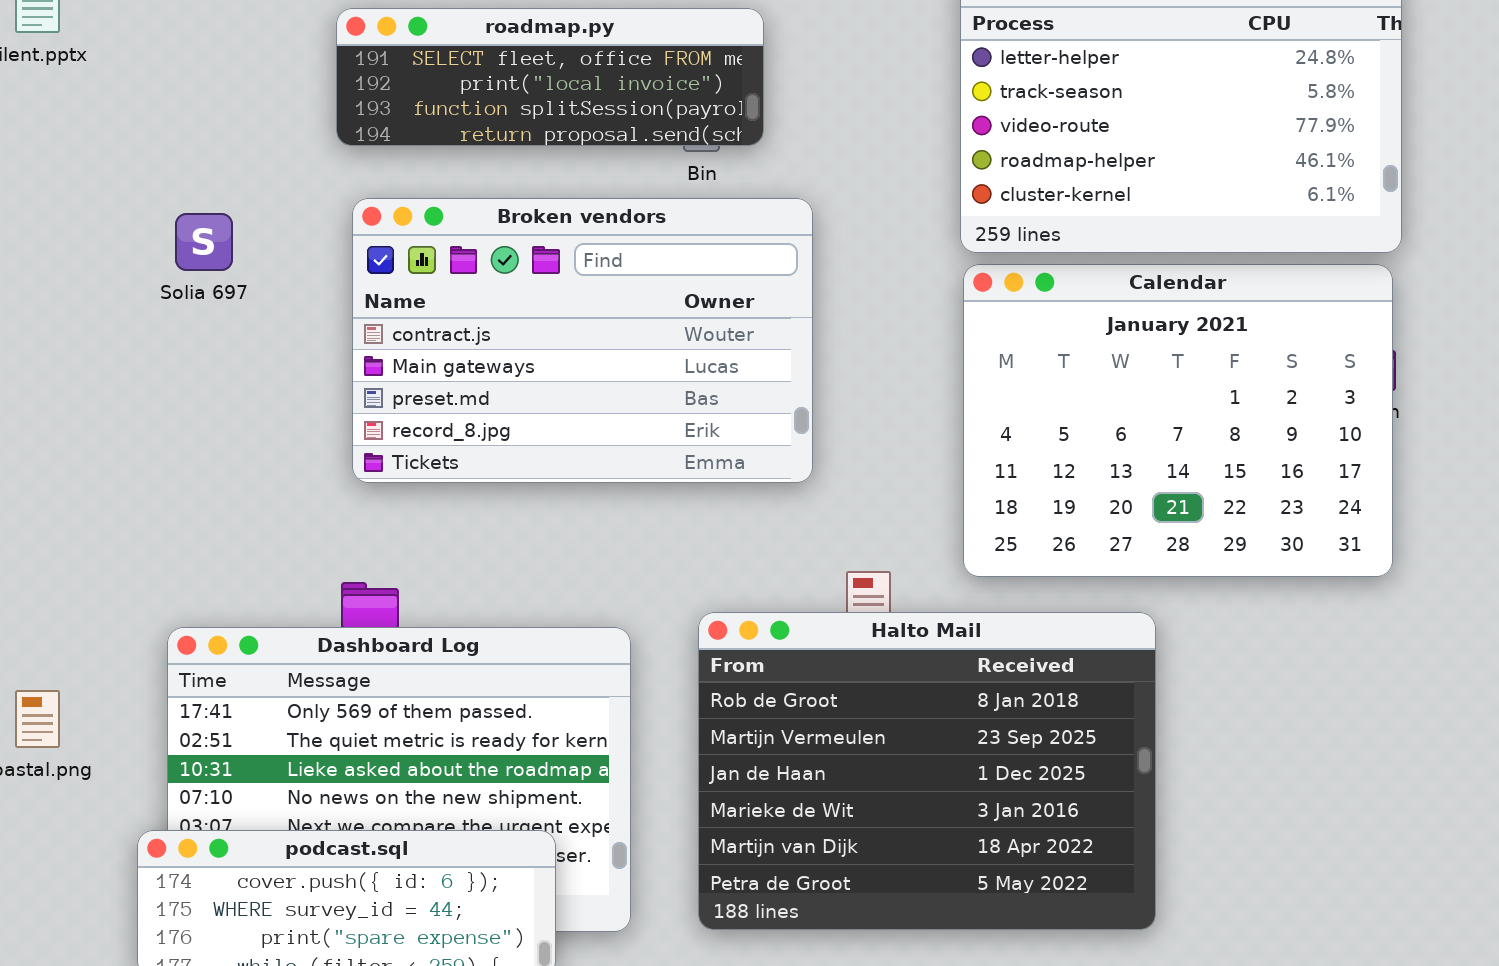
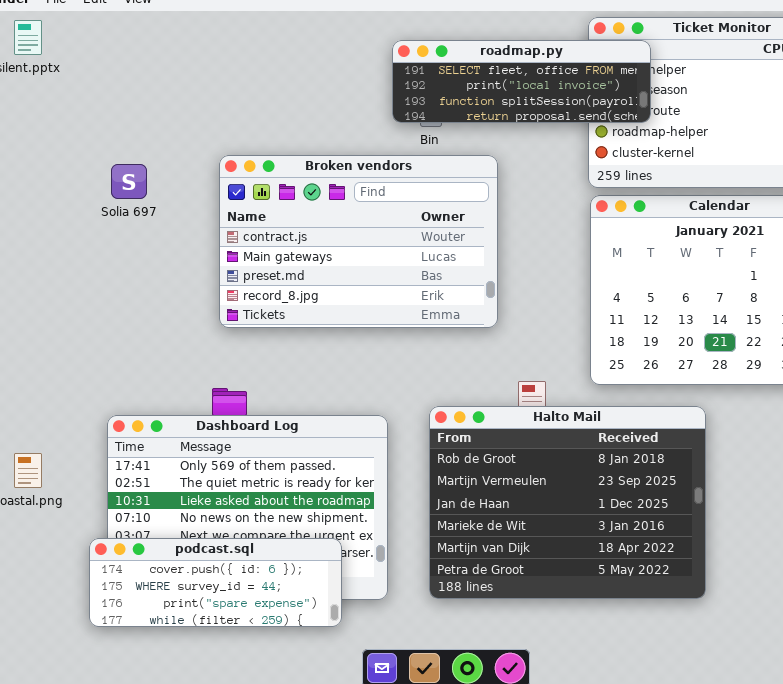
roadmap.py: [336,8,764,146] -> [392,40,651,123], moved

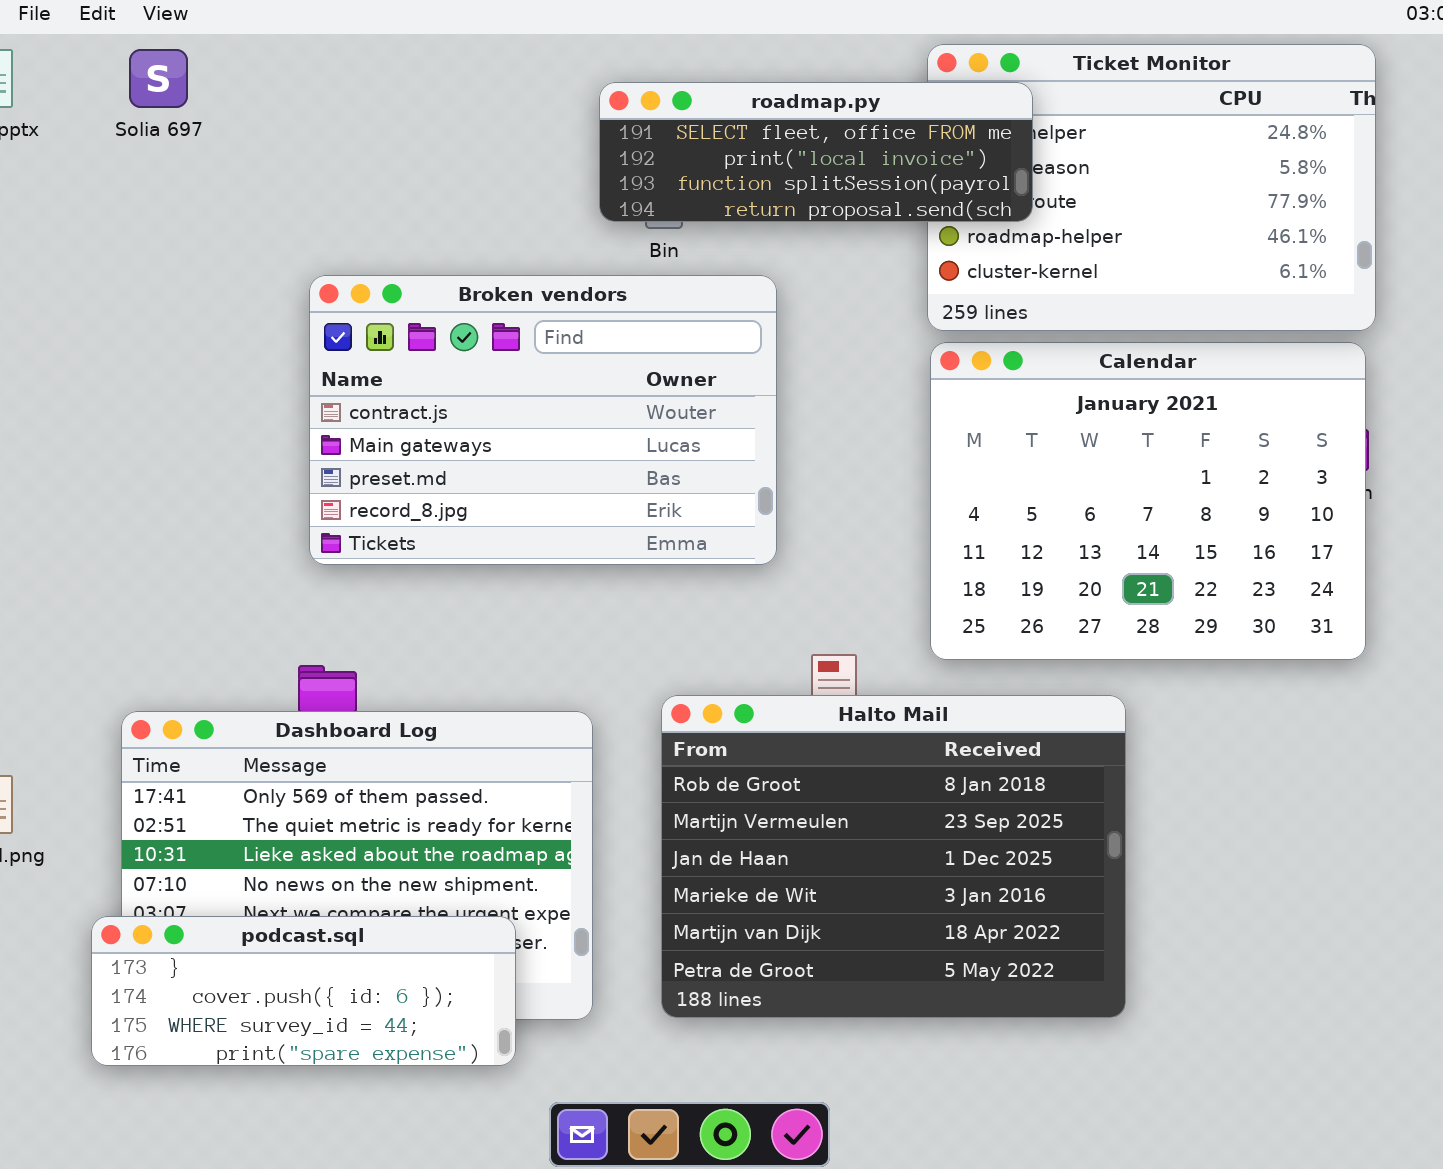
Solia 697: [111,164,147,199] -> [129,49,188,108], moved
podcast.sql: [89,538,342,627] -> [91,916,516,1066], scrolled up 1 row

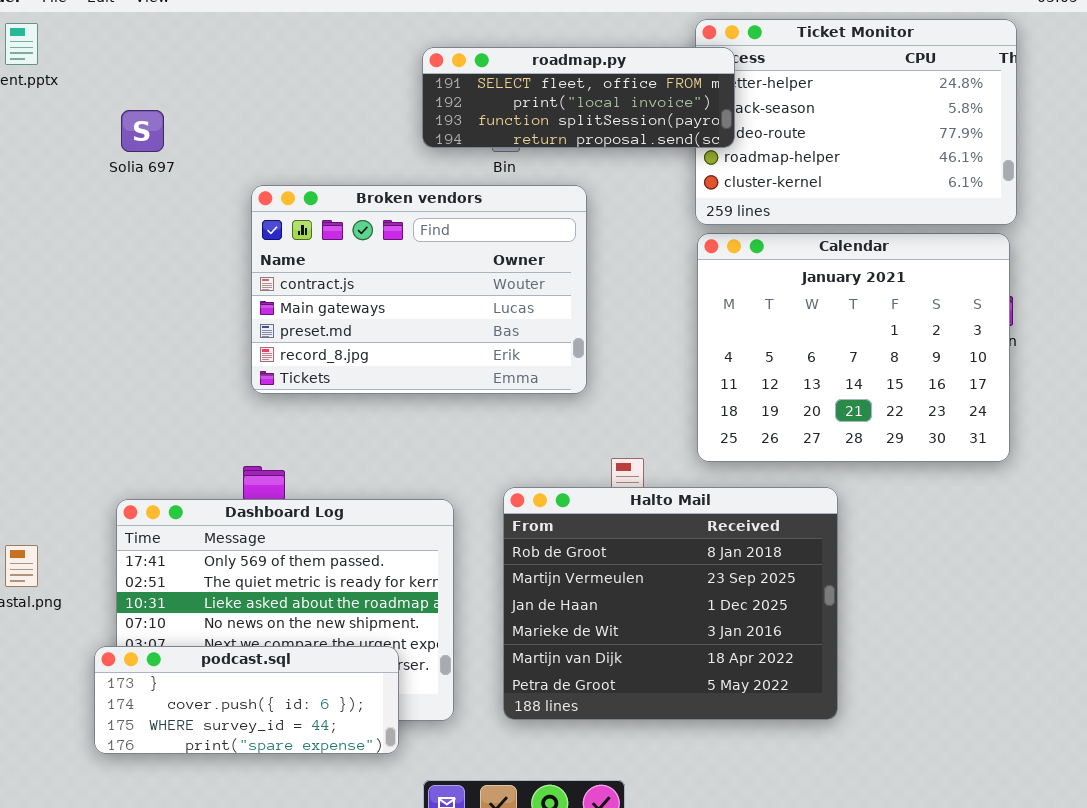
Solia 697: [129,49,188,108] -> [121,110,164,152], moved
roadmap.py: [599,82,1033,222] -> [422,47,735,148], moved

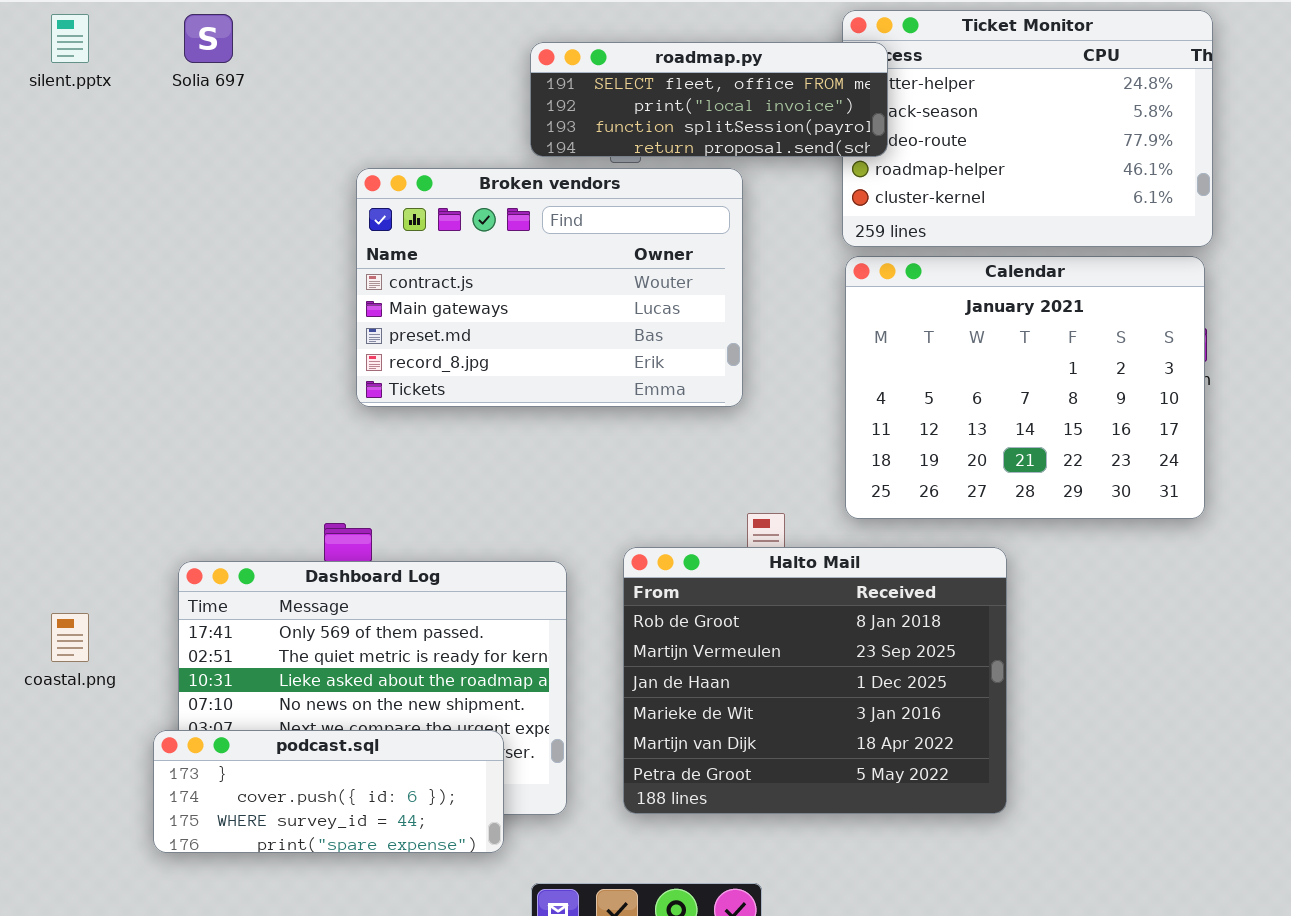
Solia 697: [121,110,164,152] -> [184,14,233,63], moved
Broken vendors: [251,185,587,394] -> [356,168,743,407], moved

